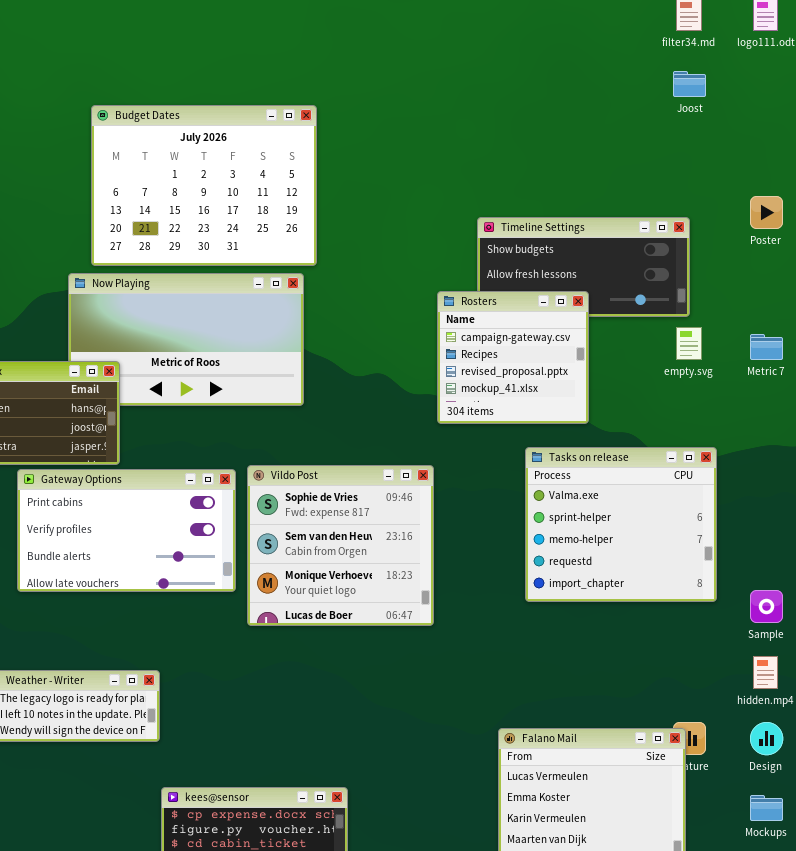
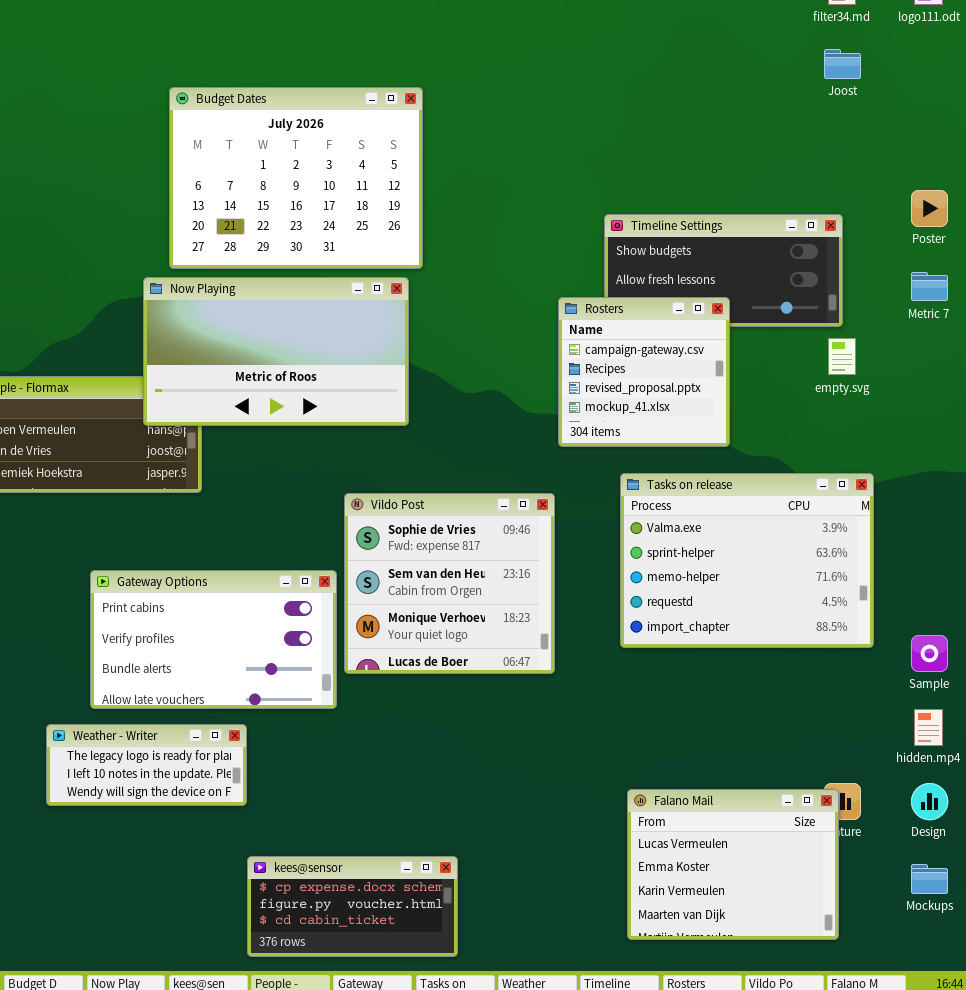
Now Playing: [68,273,304,406] -> [143,277,409,426], raised
Metric 7: [750,334,783,360] -> [911,272,948,301], moved
Tasks on release: [525,447,717,602] -> [620,473,874,648], resized
Gateway Options: [17,469,236,592] -> [90,570,337,709], moved

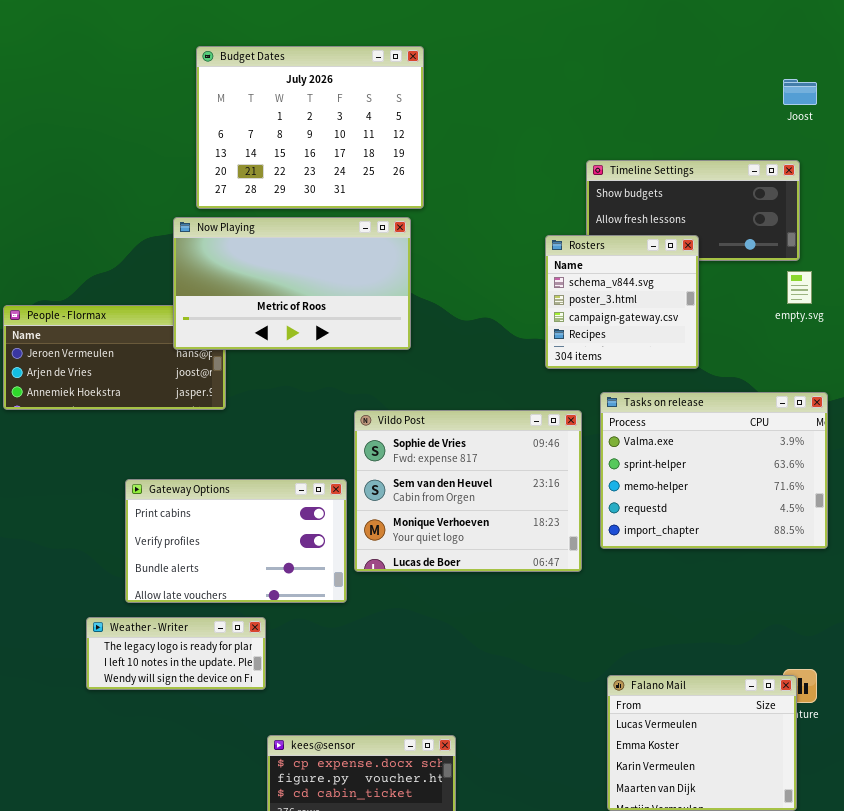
Joost: [824,49,861,79] -> [783,79,817,105], moved
Rosters: [558,297,730,447] -> [545,235,699,369], scrolled up 2 rows
Vildo Post: [344,493,555,674] -> [354,410,582,572], resized

